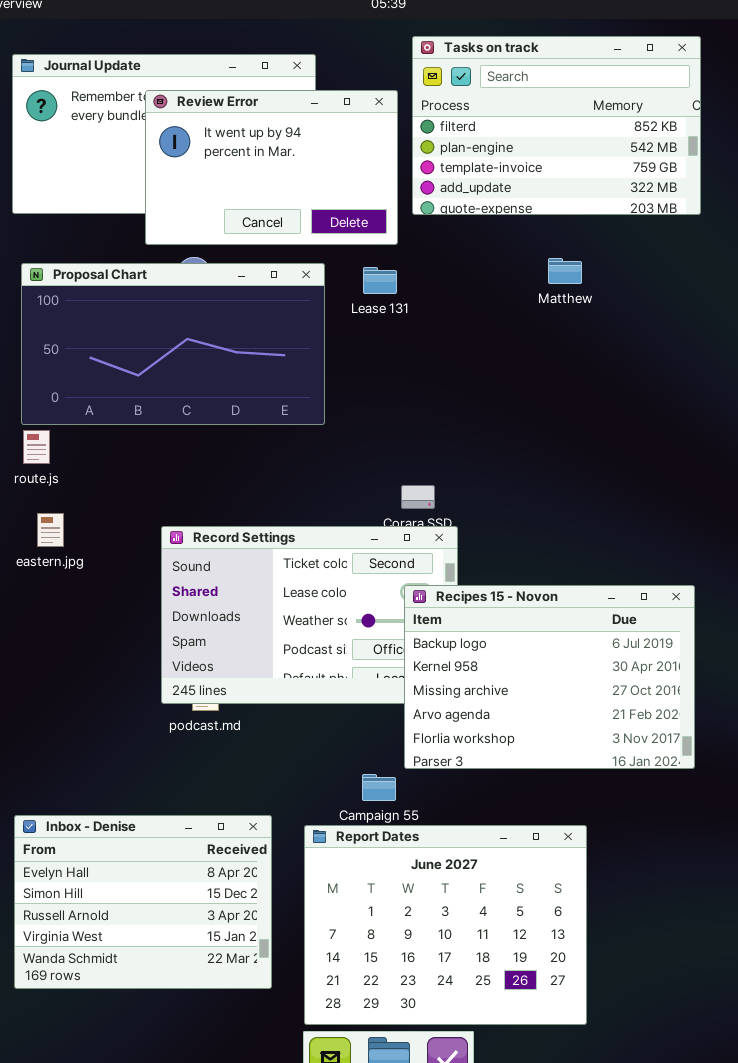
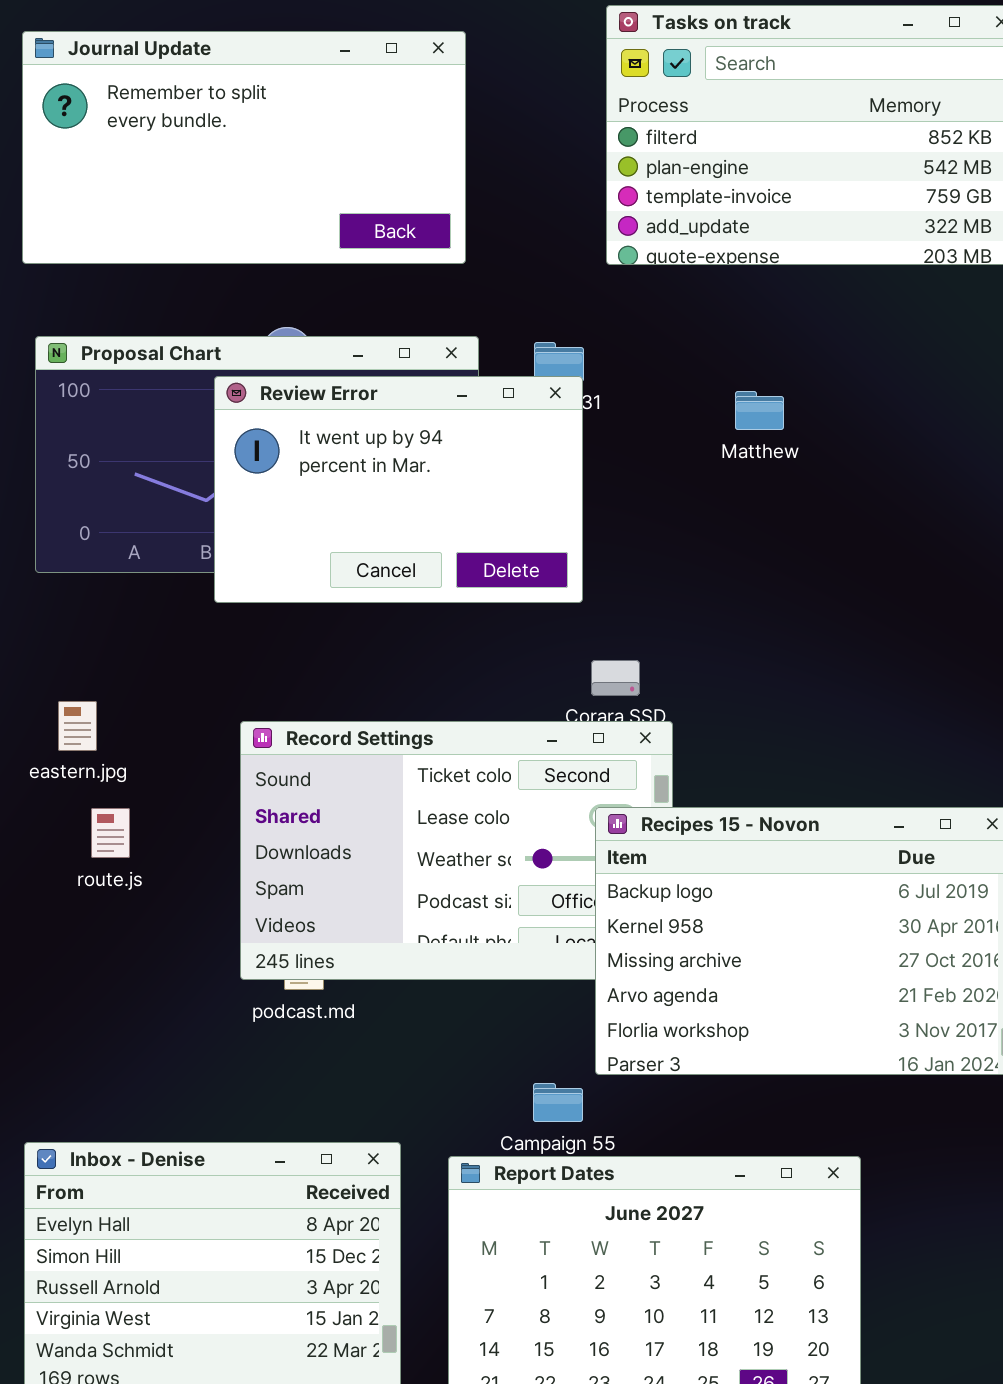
Review Error: [145,90,398,245] -> [214,376,583,603], moved
Matthew: [548,258,582,284] -> [735,391,784,430], moved
route.js: [23,430,50,464] -> [91,808,130,858], moved

